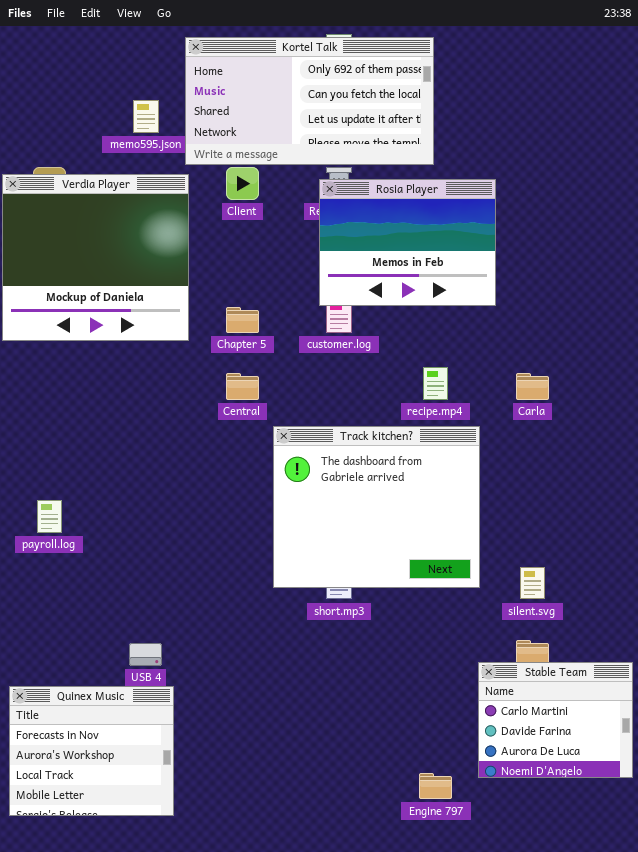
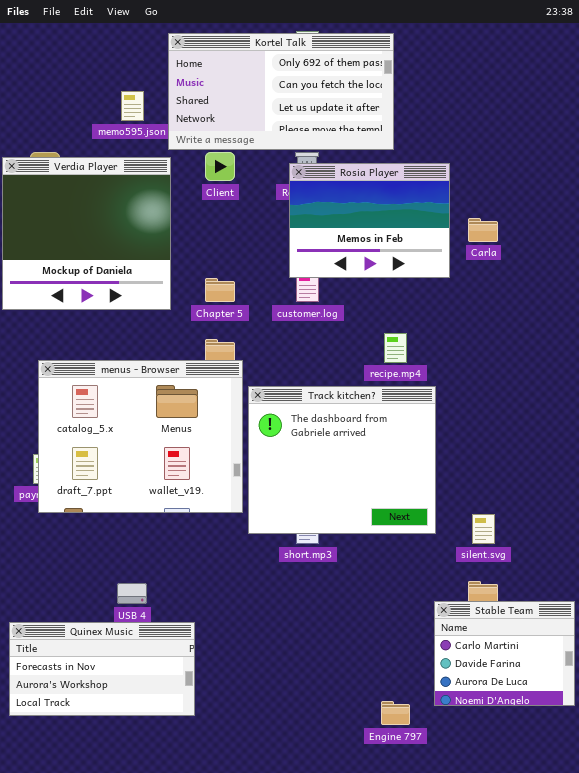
Carla: [516,373,549,400] -> [468,218,498,242], moved
menus - Browser: none -> [38,360,243,513], opened
Quinex Music: [9,686,174,816] -> [9,622,195,716], resized

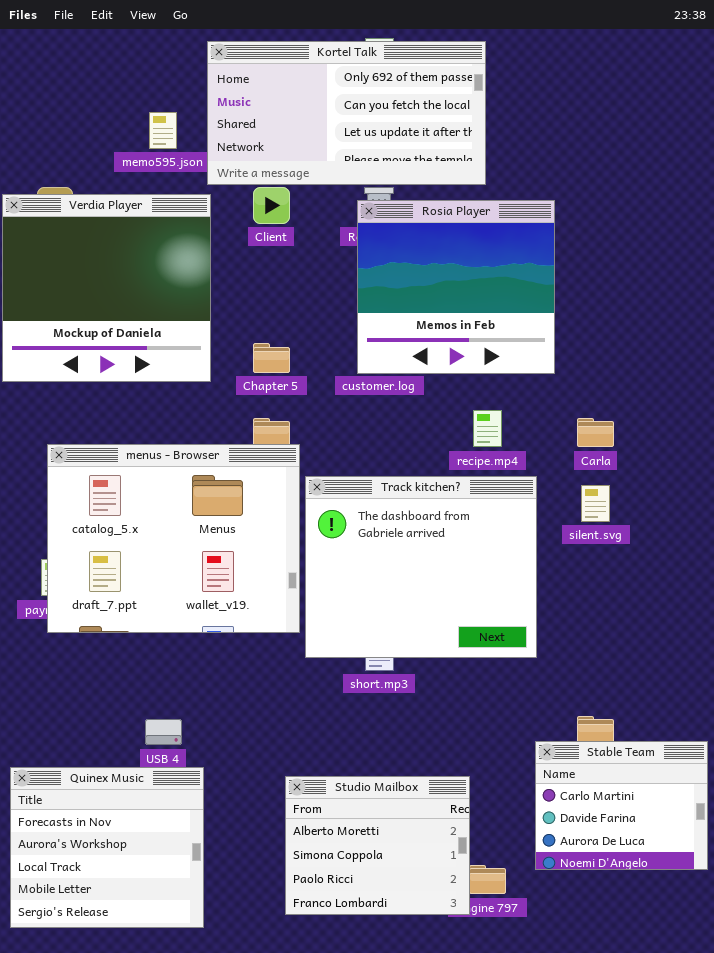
Rosia Player: [289,163,450,278] -> [357,200,555,374], resized
Carla: [468,218,498,242] -> [577,418,614,447], moved
silent.svg: [472,514,495,544] -> [581,485,610,522], moved
Quinex Music: [9,622,195,716] -> [10,767,204,928], resized
Studio Mailbox: none -> [285,776,470,915], opened

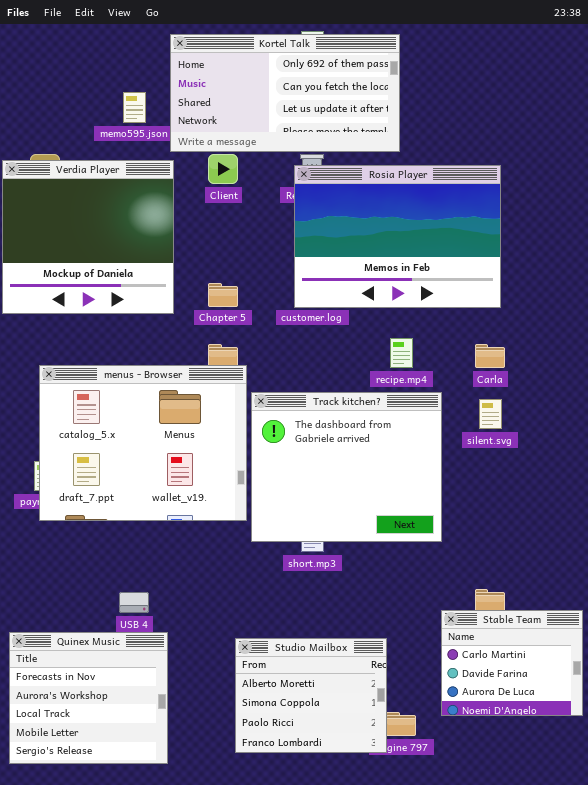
Rosia Player: [357,200,555,374] -> [294,165,501,308], resized

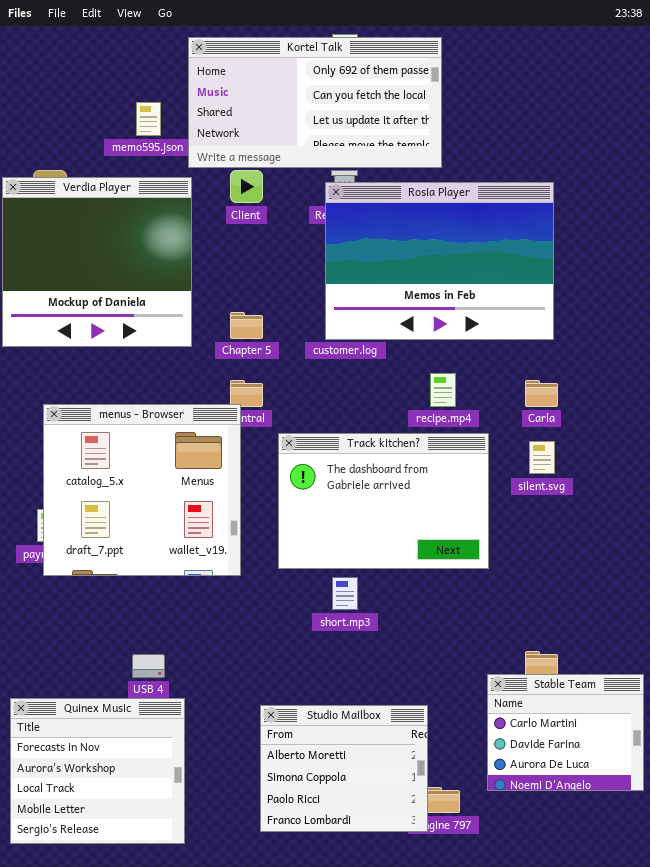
menus - Browser: [39,365,247,521] -> [43,404,241,576], resized
Track kitchen?: [251,392,442,542] -> [278,433,489,569], resized

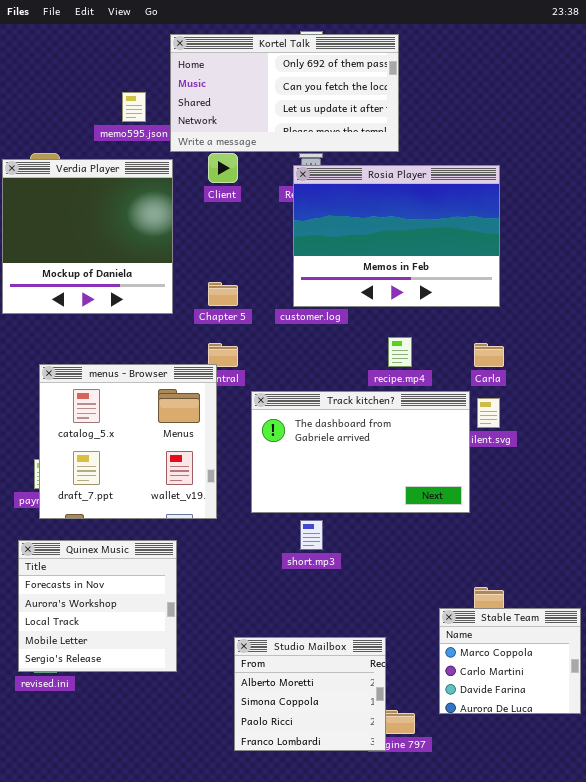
Track kitchen?: [278,433,489,569] -> [251,391,470,513], resized
Stable Team: [487,674,644,791] -> [439,608,581,714], scrolled up 1 row
Quinex Music: [10,698,185,844] -> [18,540,177,672], moved

